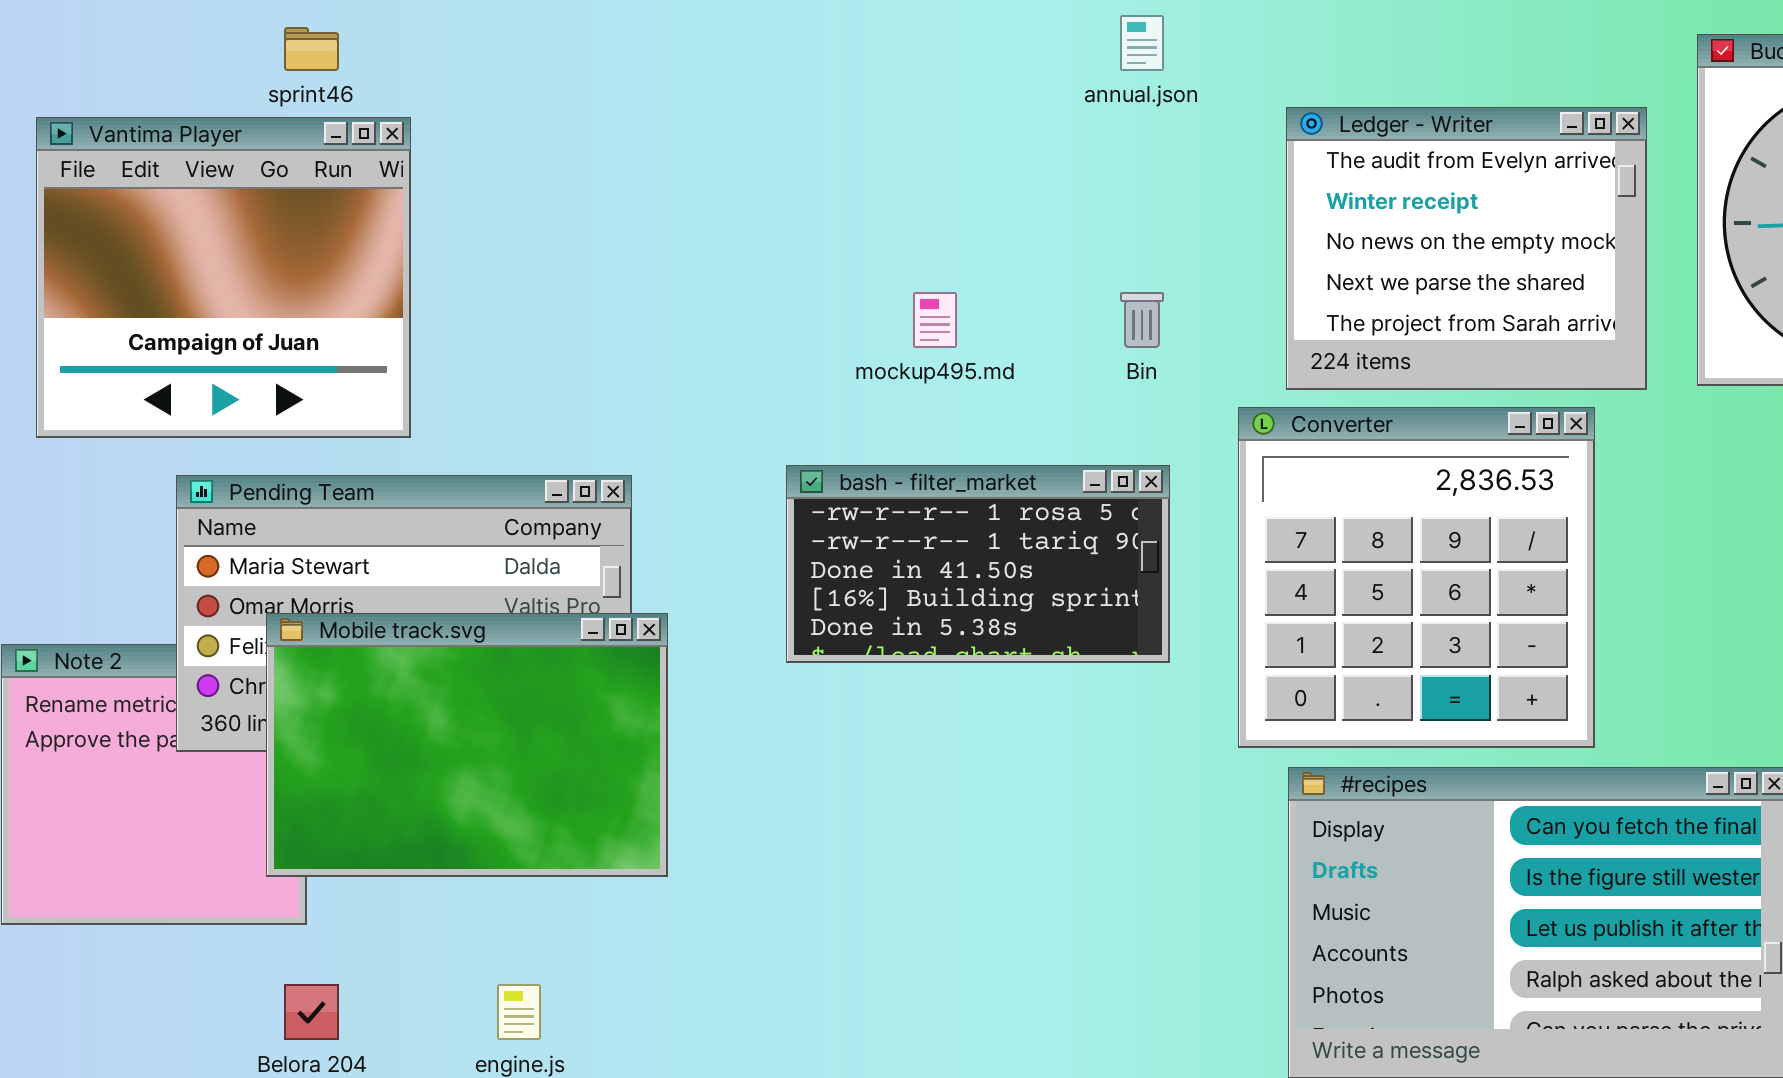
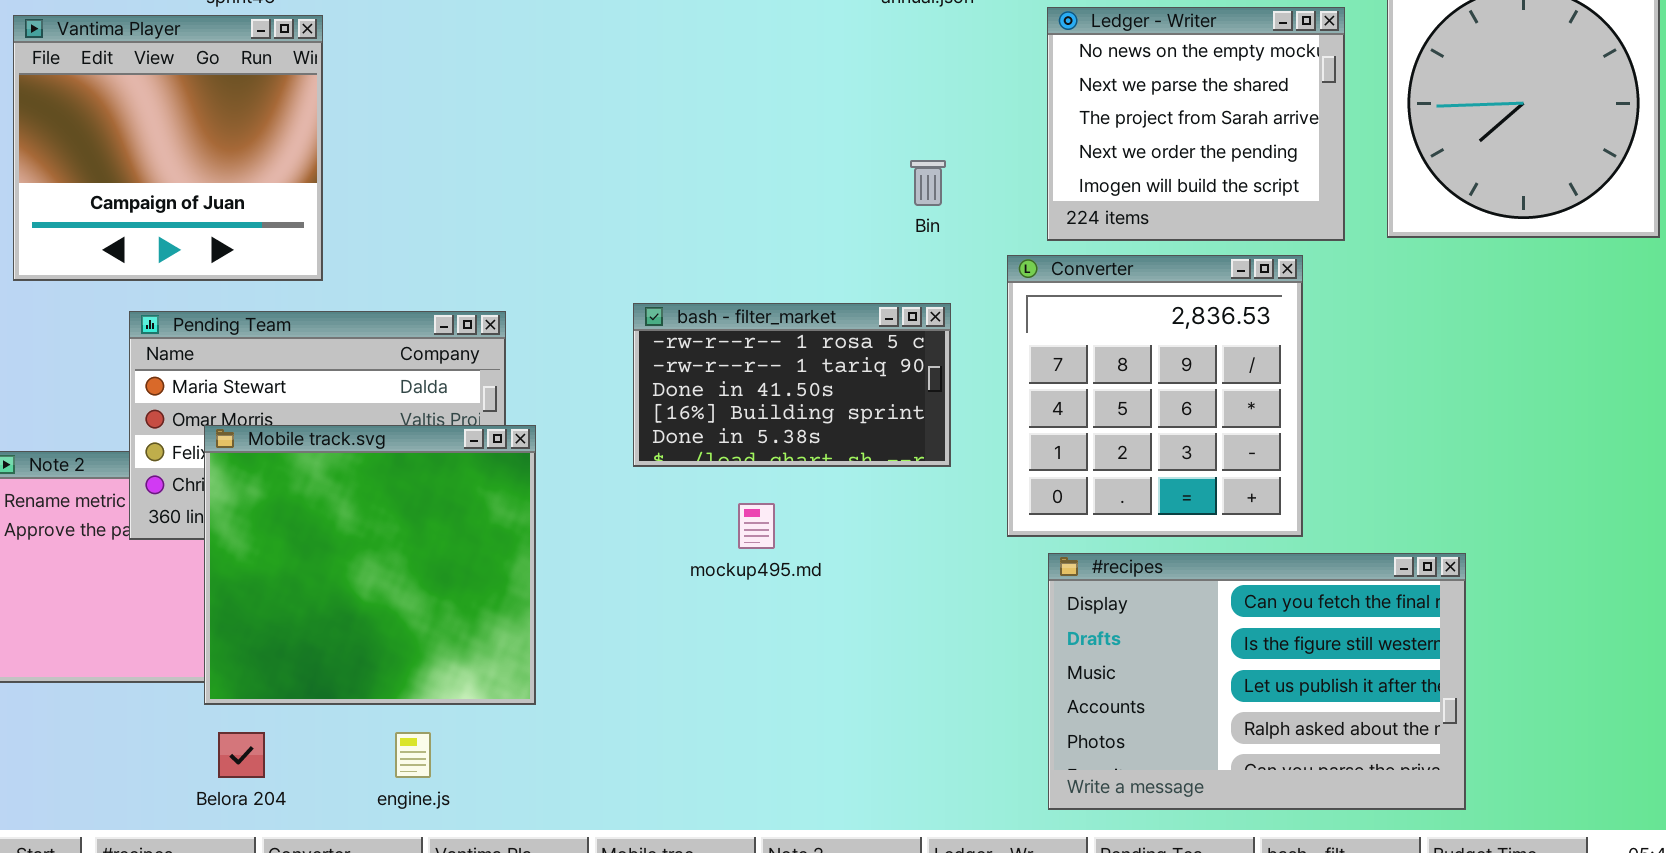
Ledger - Writer: [1286,107,1647,390] -> [1047,7,1345,241], scrolled down 2 rows
mockup495.md: [913,292,957,348] -> [738,503,775,549], moved
Mobile track.svg: [266,613,668,877] -> [204,425,536,705], resized

